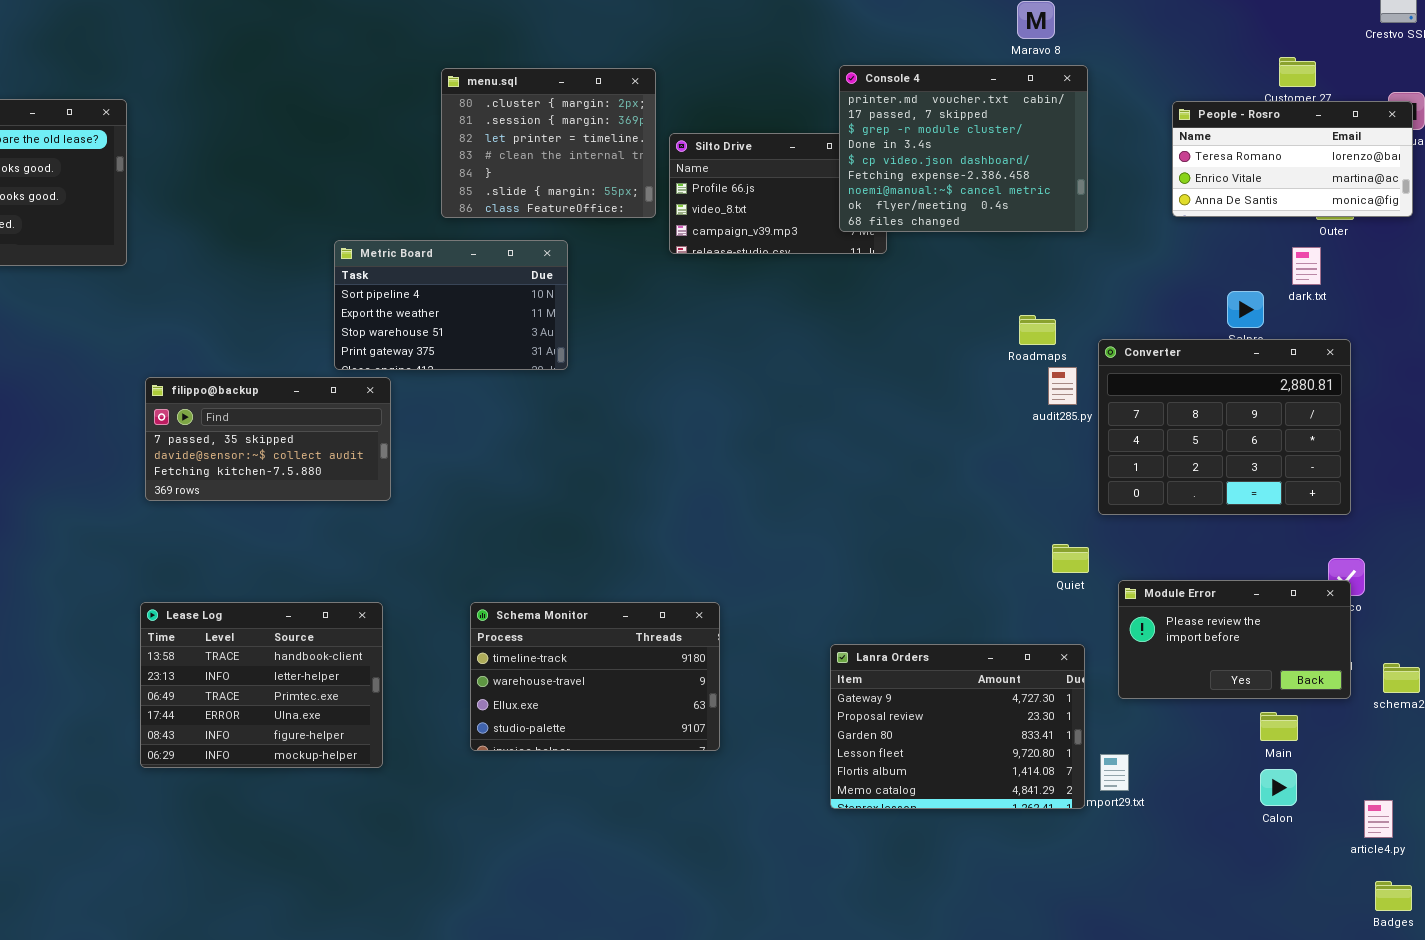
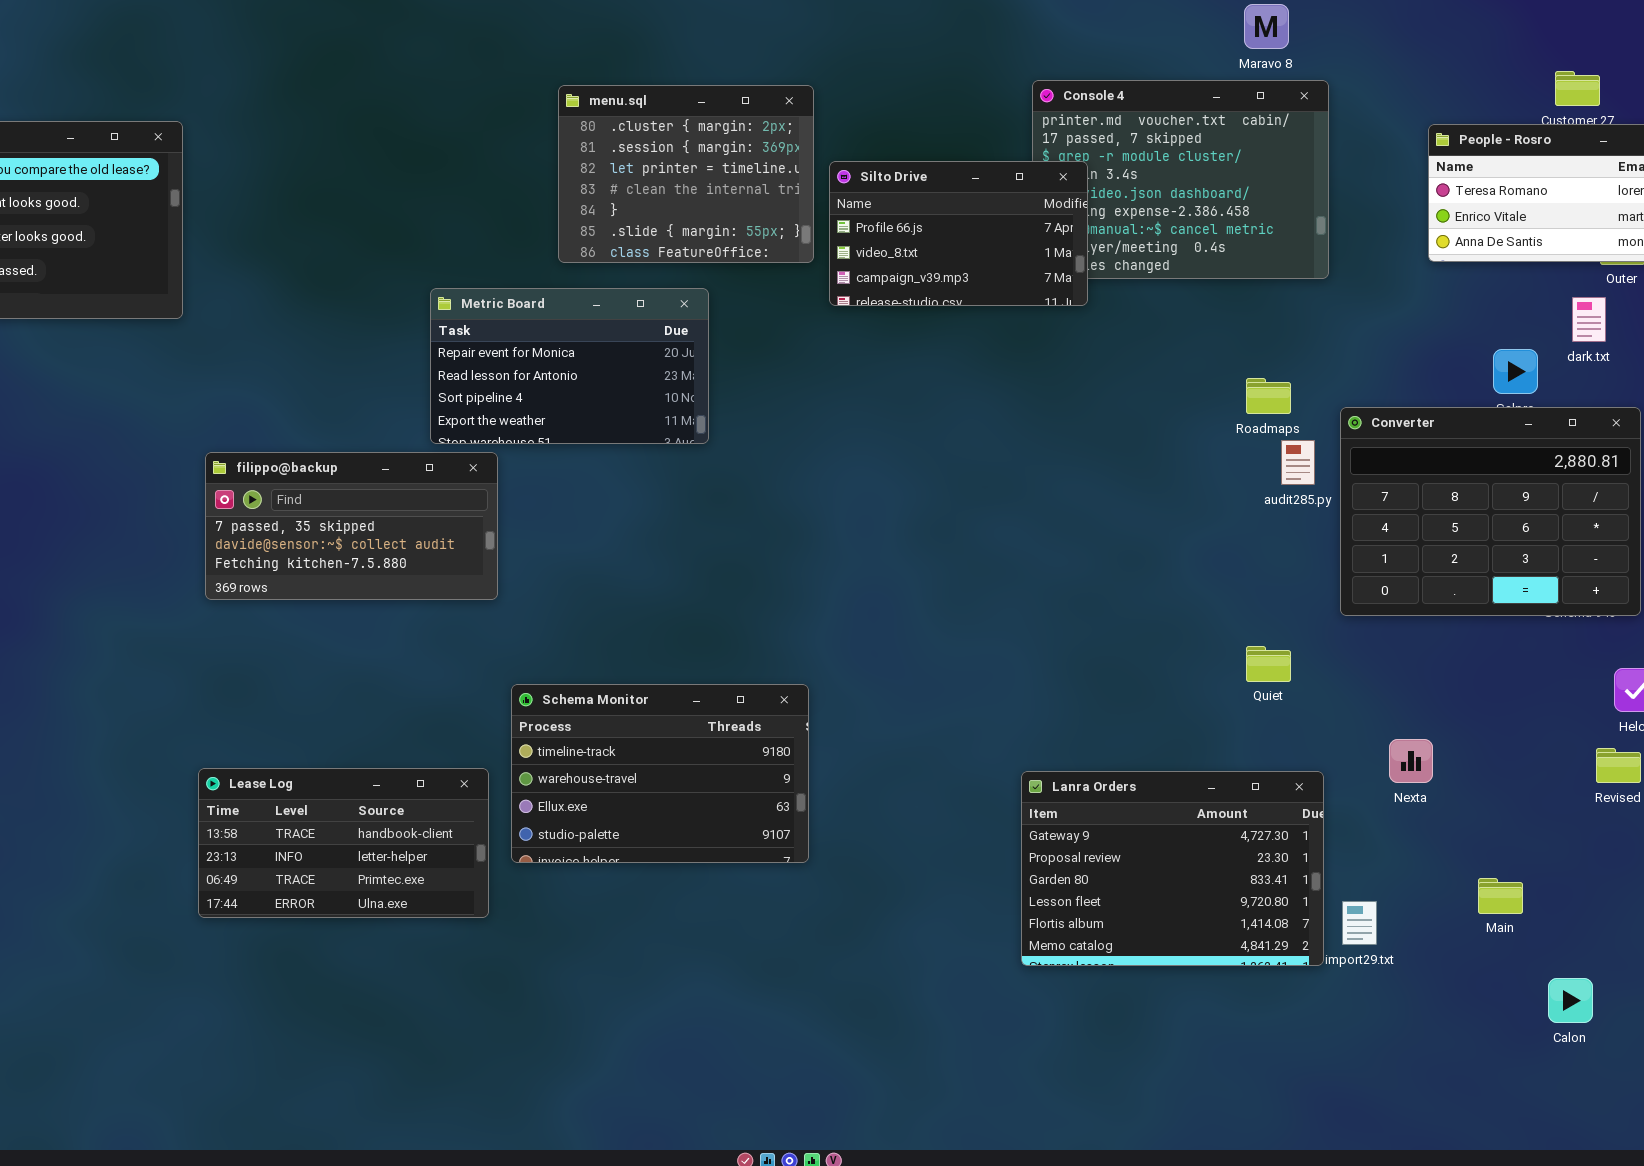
Silto Drive: [669,133,887,254] -> [829,161,1088,306], raised
Metric Board: [334,240,568,370] -> [430,288,709,444], scrolled up 2 rows
Quiet: [1052,544,1089,573] -> [1246,646,1291,682], moved
Module Error: [1118,580,1351,699] -> none, closed
Lease Log: [140,602,383,768] -> [198,768,489,918], resized
Schema Monitor: [470,602,720,751] -> [511,684,809,863], moved
Main: [1260,712,1298,741] -> [1478,878,1523,914], moved
Calon: [1260,769,1297,806] -> [1548,978,1593,1023], moved

